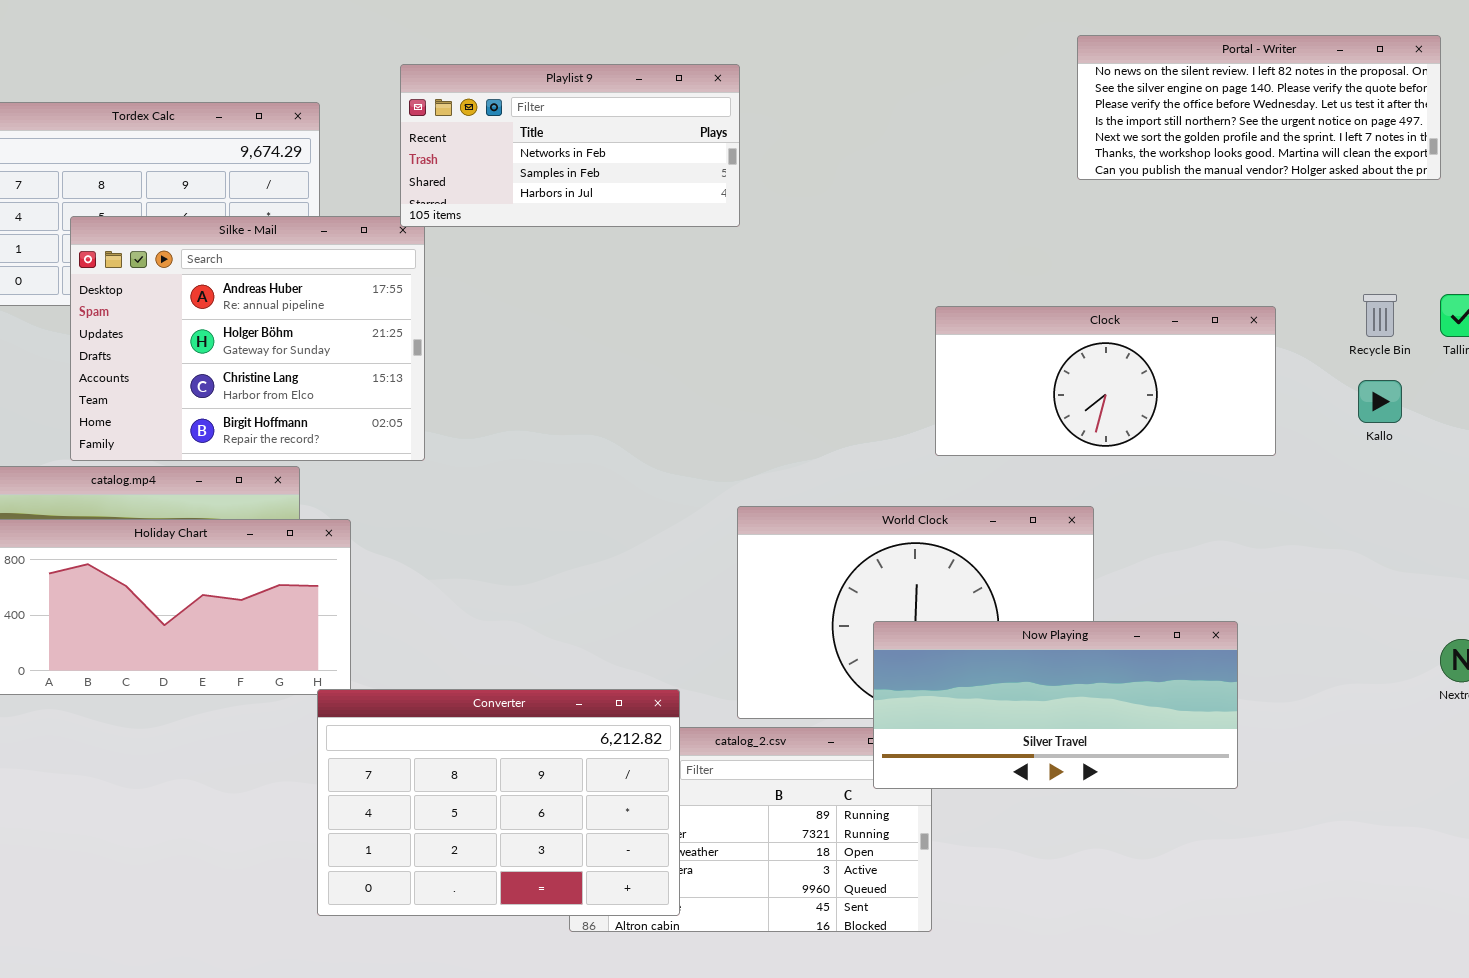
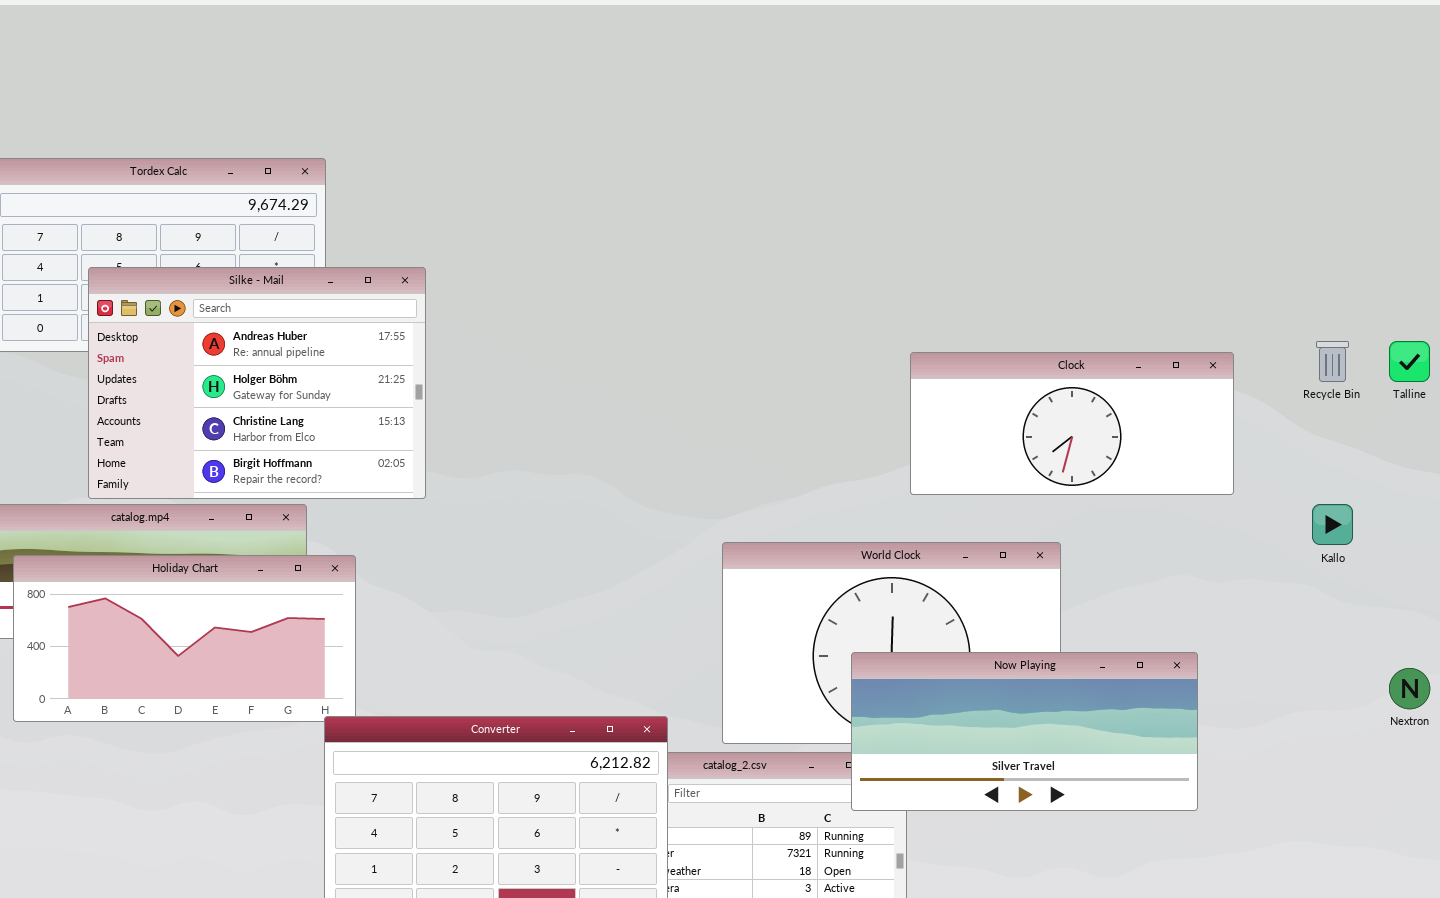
Portal - Writer: [1077,35,1441,180] -> none, closed
Playlist 9: [400,64,740,227] -> none, closed
Kallo: [1358,380,1402,423] -> [1312,504,1353,545], moved

